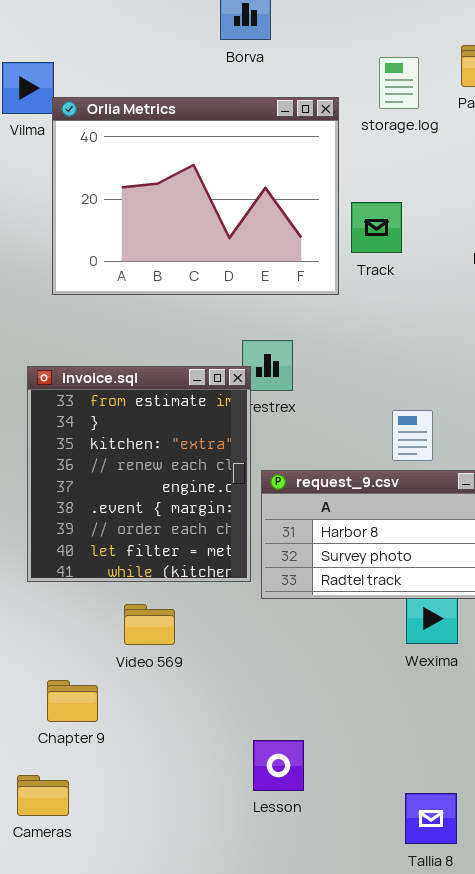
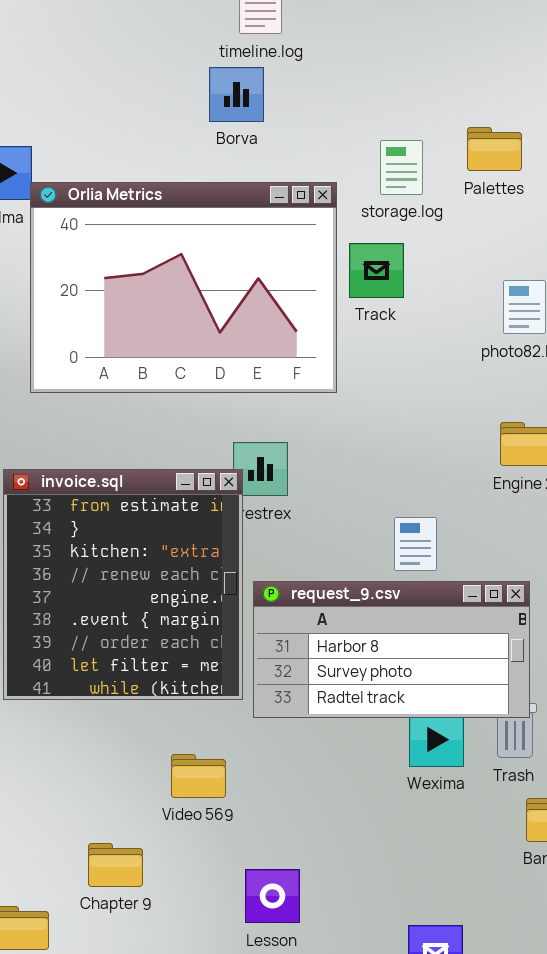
Track: [351,202,402,253] -> [349,243,404,298], moved
Video 569: [124,604,175,645] -> [171,754,226,798], moved
Chapter 9: [47,680,98,722] -> [88,843,143,887], moved

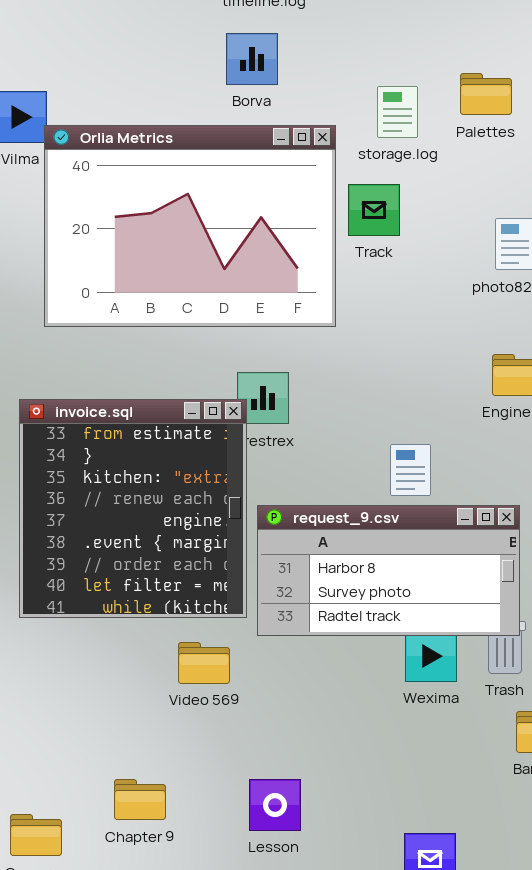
Borva: [209,67,264,122] -> [226,33,278,85], moved
Video 569: [171,754,226,798] -> [178,642,230,684], moved
Chapter 9: [88,843,143,887] -> [114,779,166,820], moved

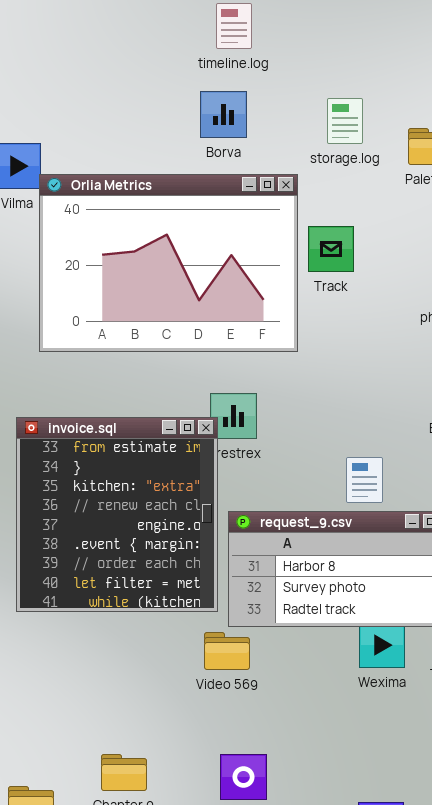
storage.log: [377,86,418,138] -> [327,98,363,144], moved
Video 569: [178,642,230,684] -> [204,632,250,670], moved

